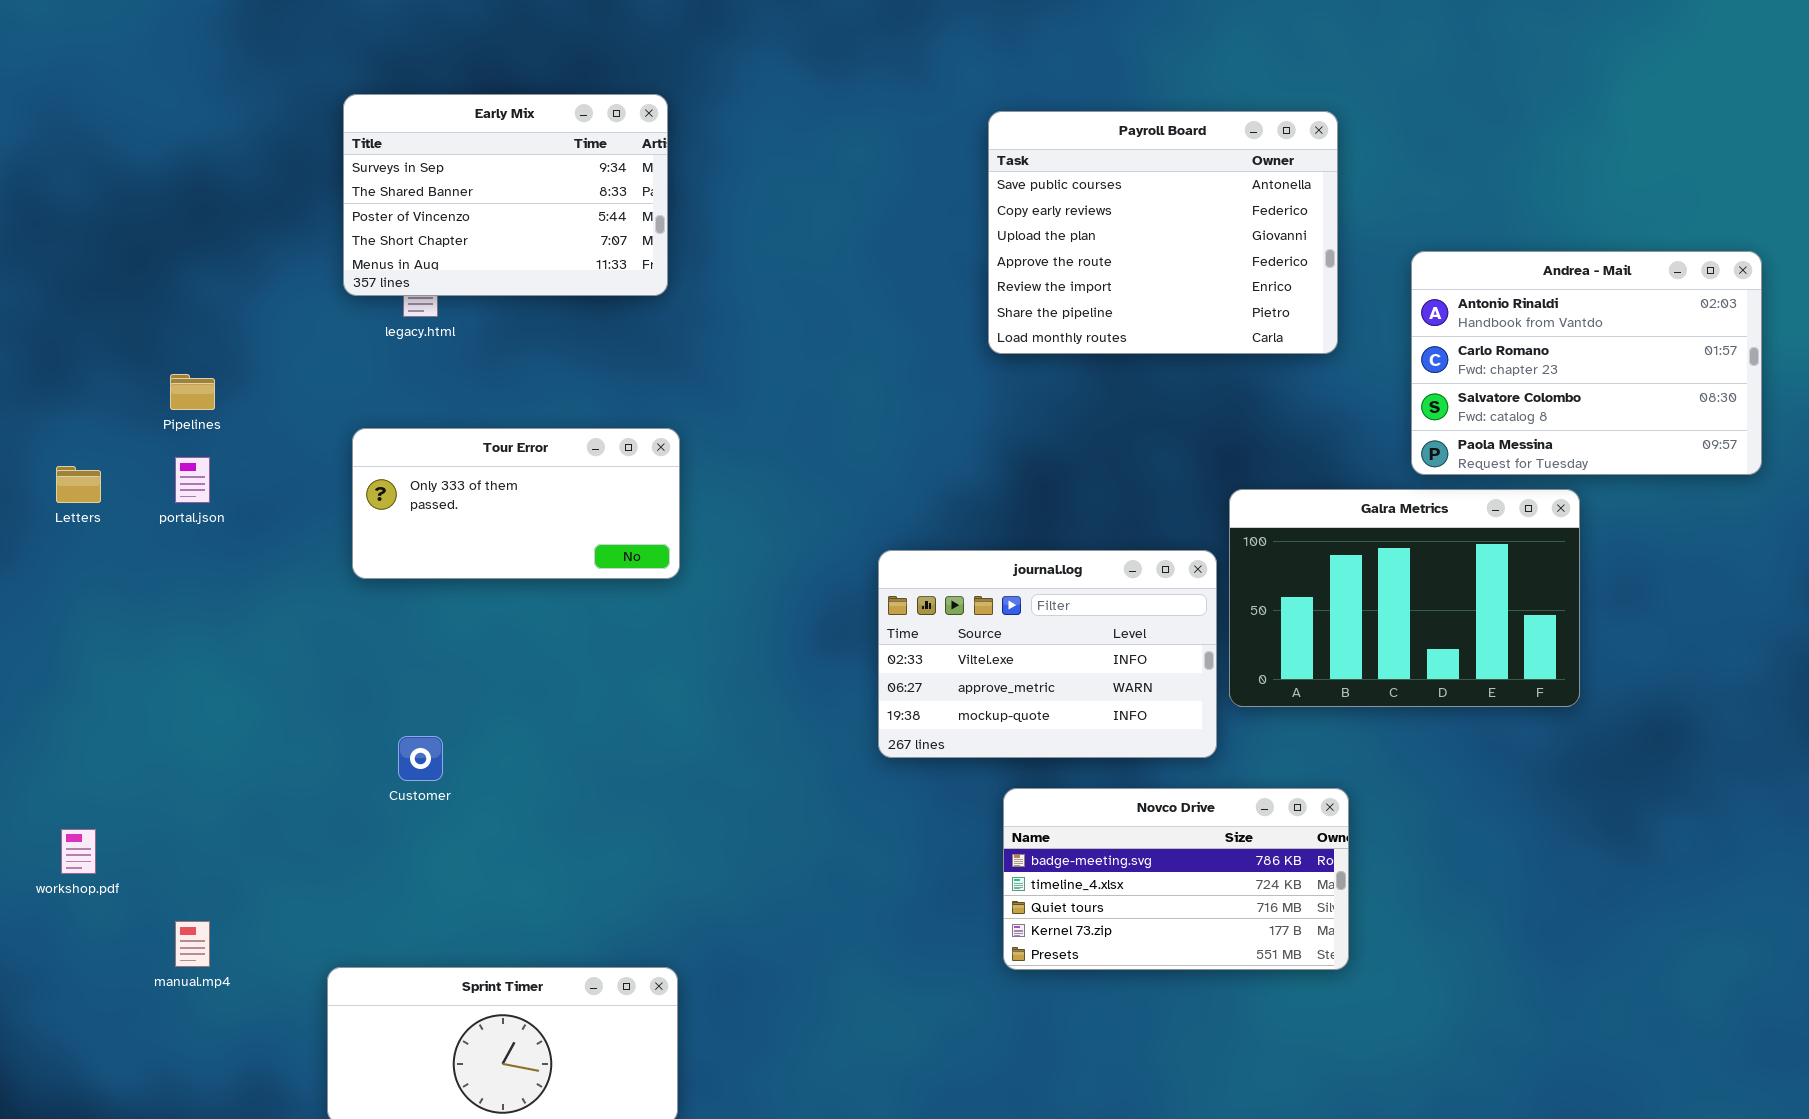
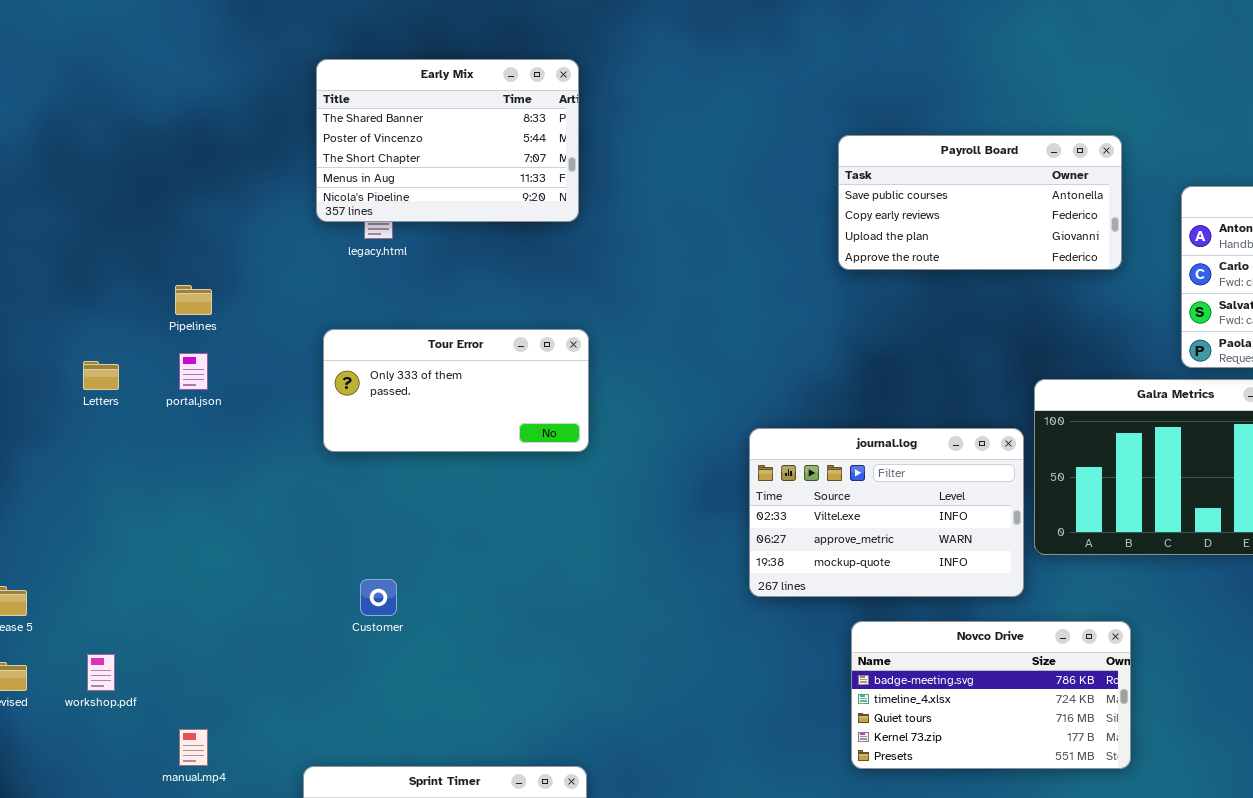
Early Mix: [343,94,668,296] -> [316,59,579,222], scrolled down 1 row
Payroll Board: [988,111,1338,354] -> [838,135,1122,270], resized

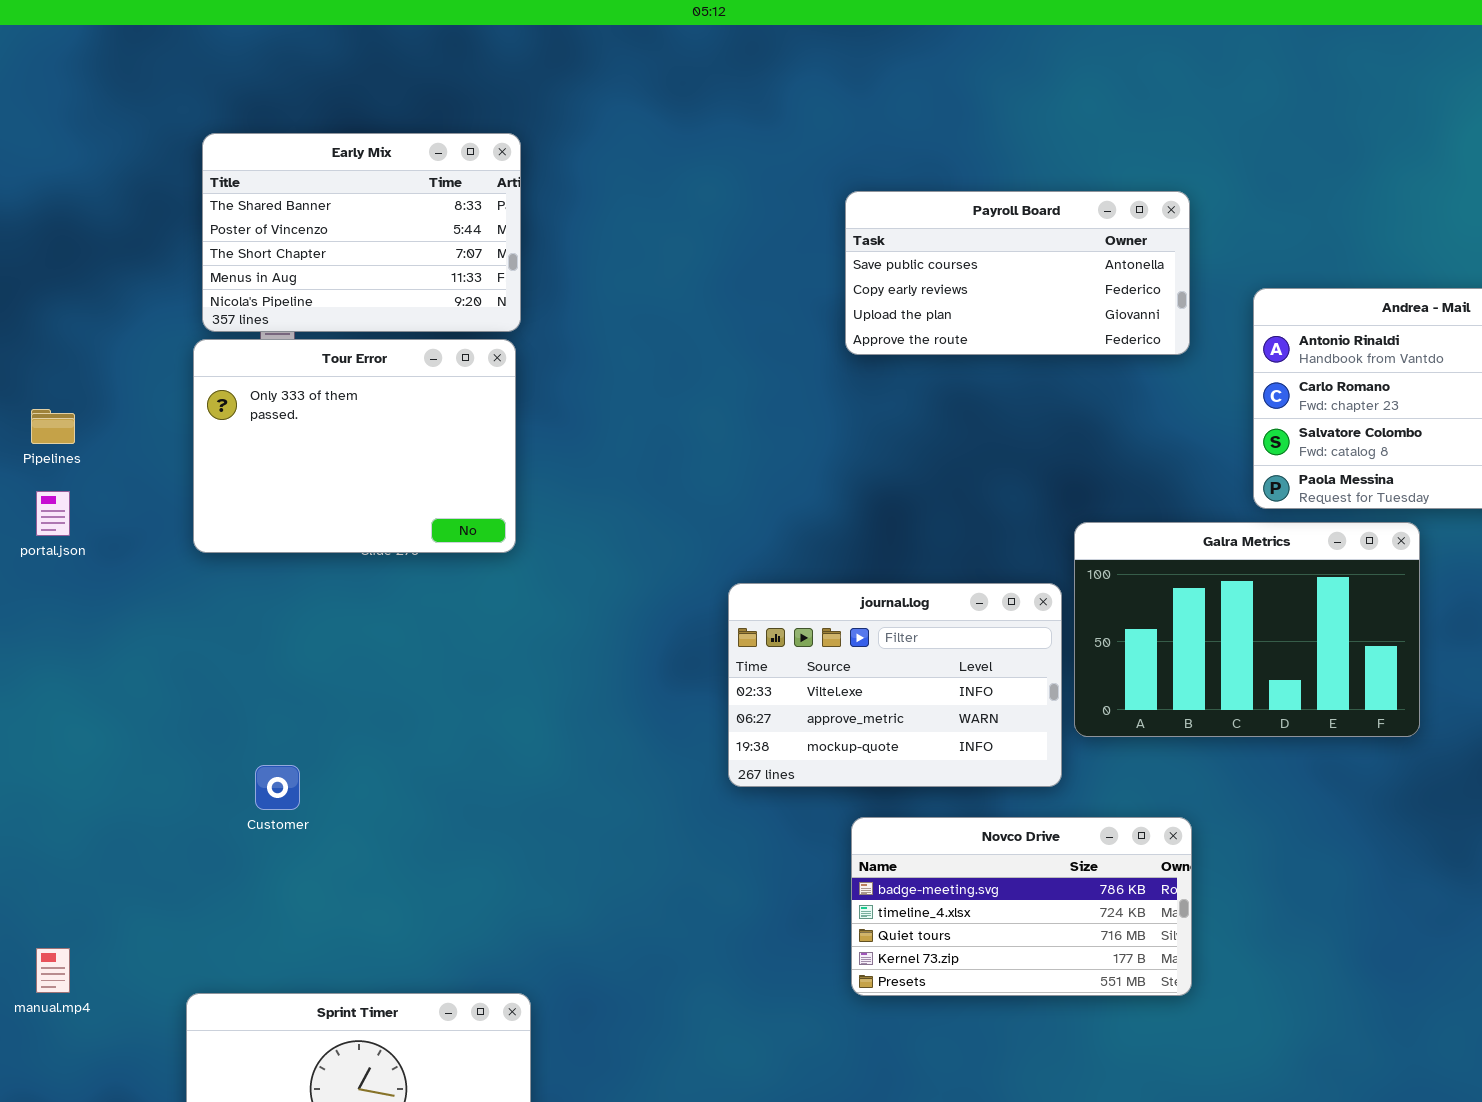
Payroll Board: [838,135,1122,270] -> [845,191,1190,355], moved
Tour Error: [323,329,589,452] -> [193,339,516,553], moved, resized

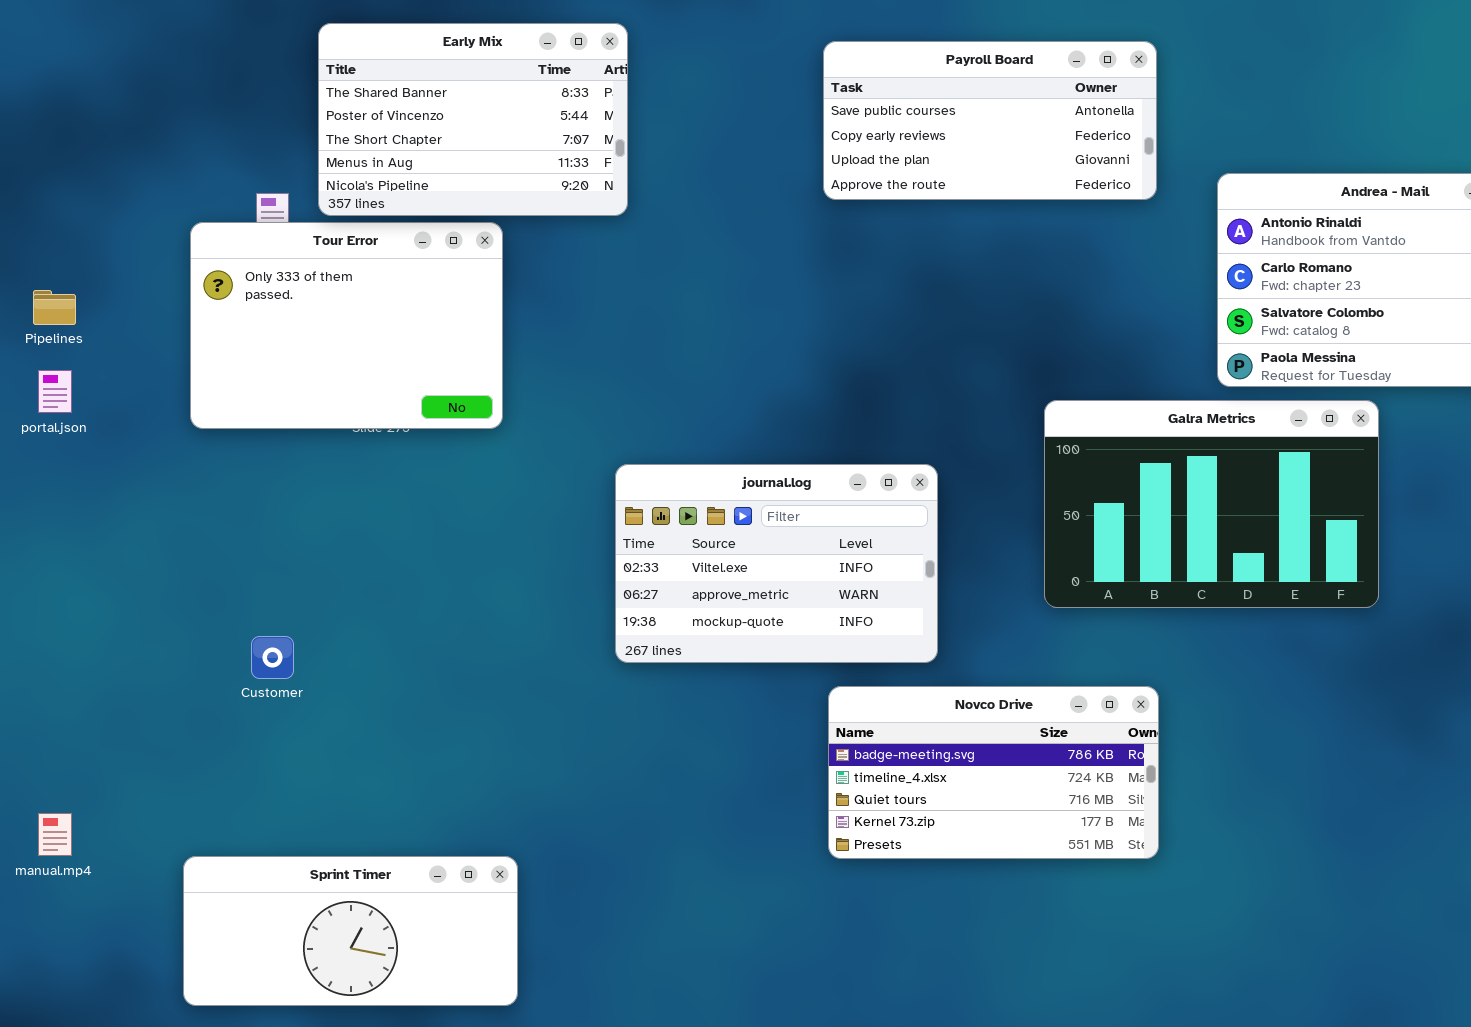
Early Mix: [202,133,521,332] -> [318,23,628,216], moved
Payroll Board: [845,191,1190,355] -> [823,41,1157,200], moved
journal.log: [728,583,1062,787] -> [615,464,938,663], moved

